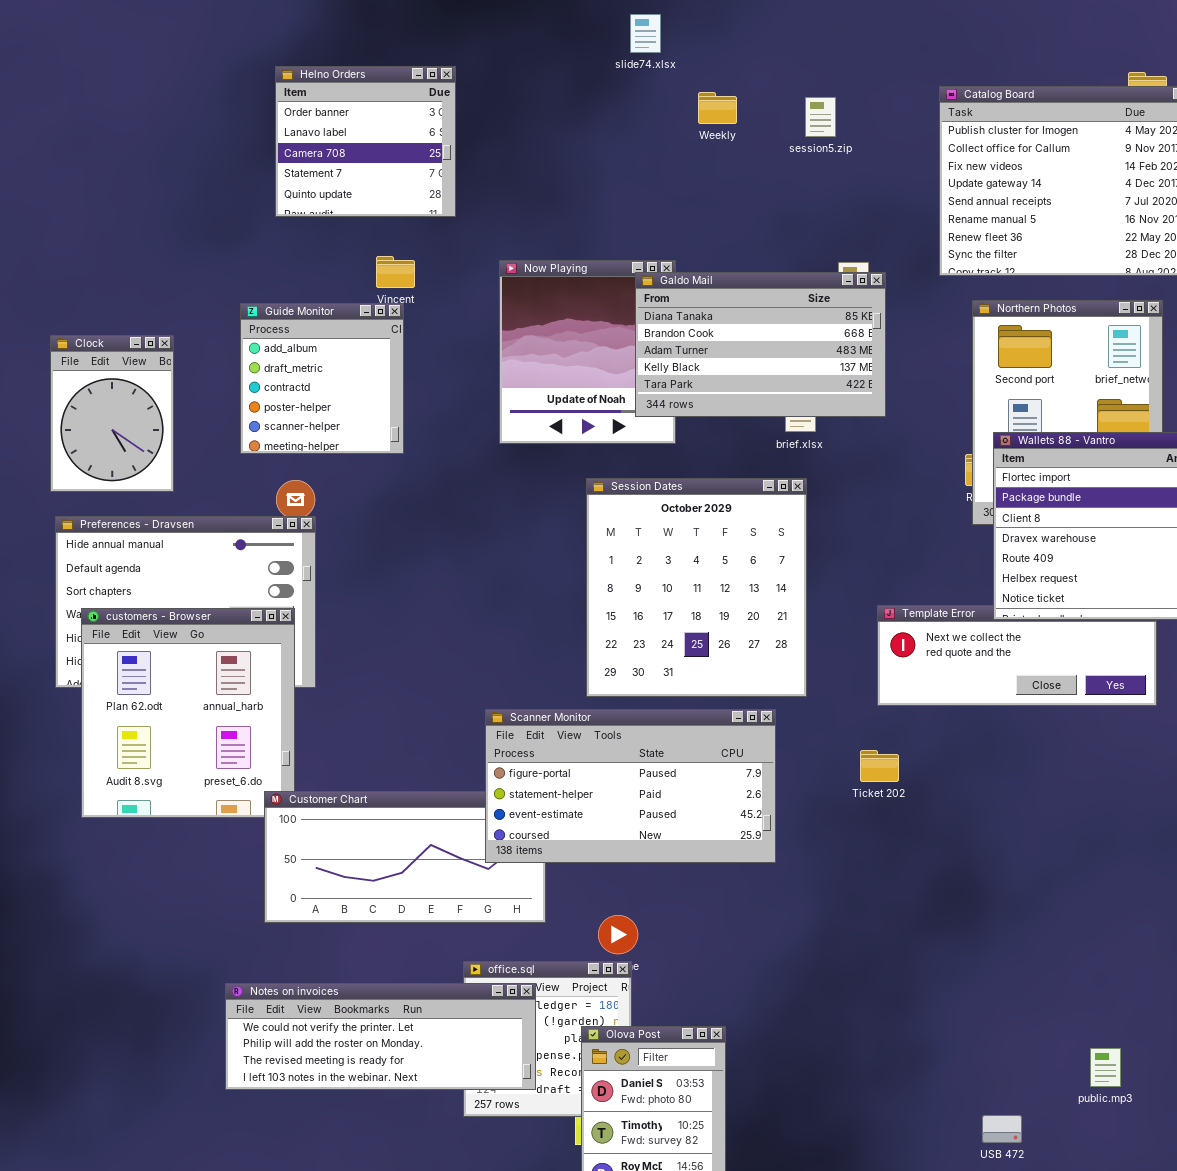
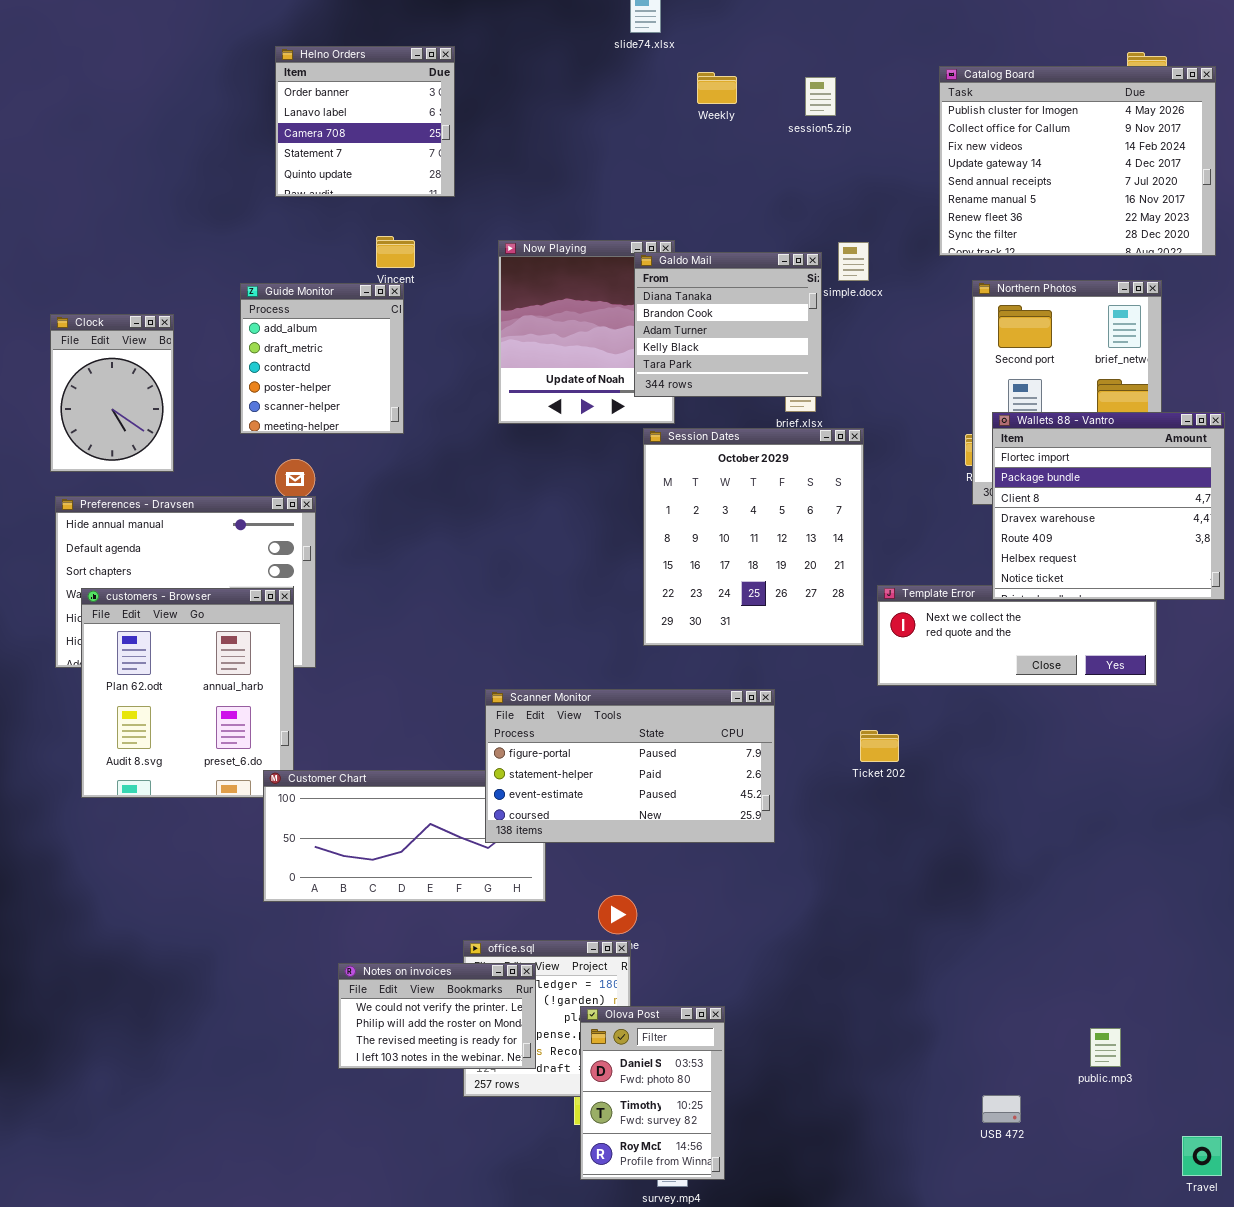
Galdo Mail: [635,272,886,417] -> [634,252,822,397], resized
Session Dates: [586,478,807,697] -> [643,428,864,646], moved
Notes on invoices: [225,983,536,1090] -> [338,963,536,1069], resized

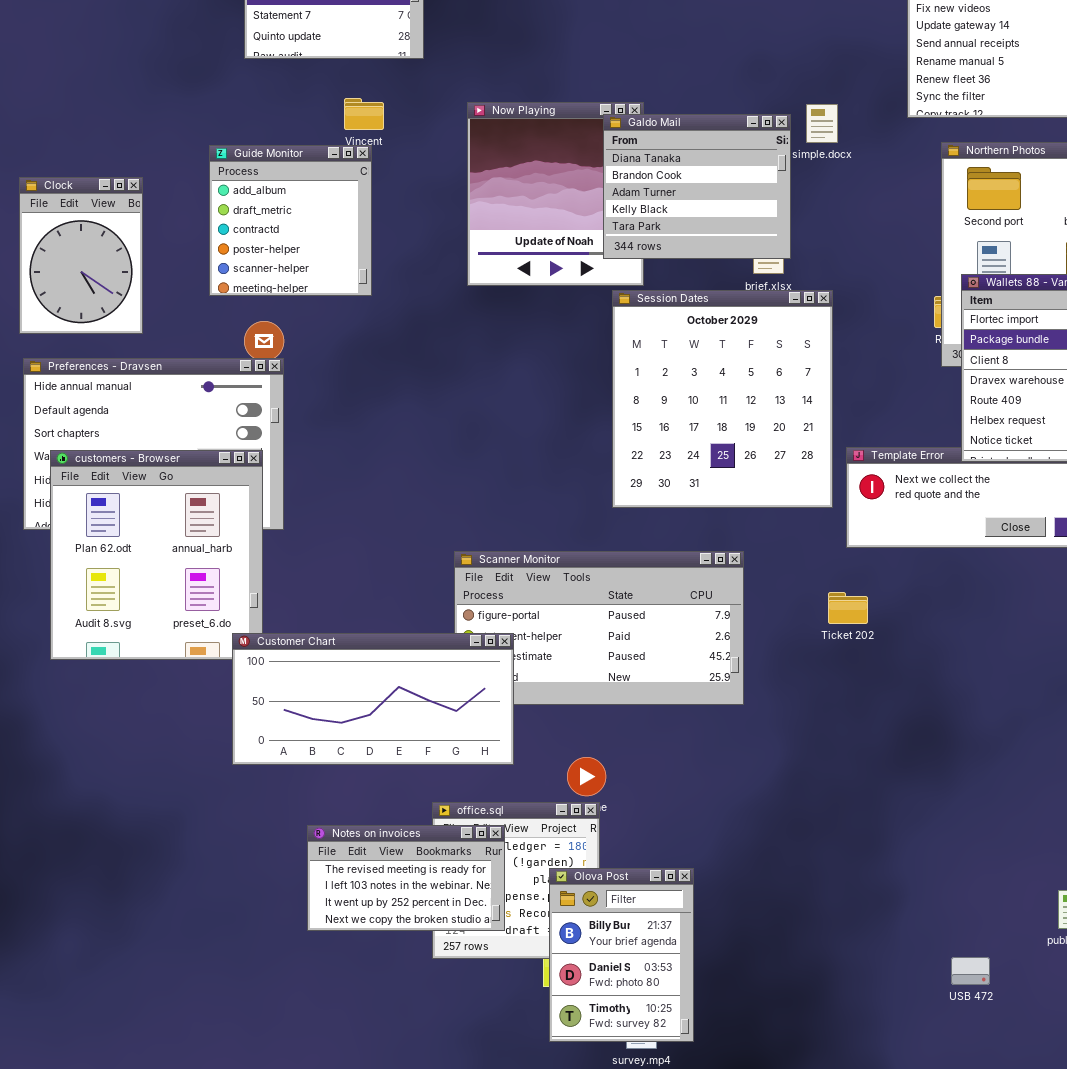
Customer Chart: [263,770,546,902] -> [232,633,514,765], raised
Notes on invoices: [338,963,536,1069] -> [307,825,505,931], scrolled down 2 rows
Olova Post: [580,1006,725,1180] -> [549,868,694,1042], scrolled up 1 row

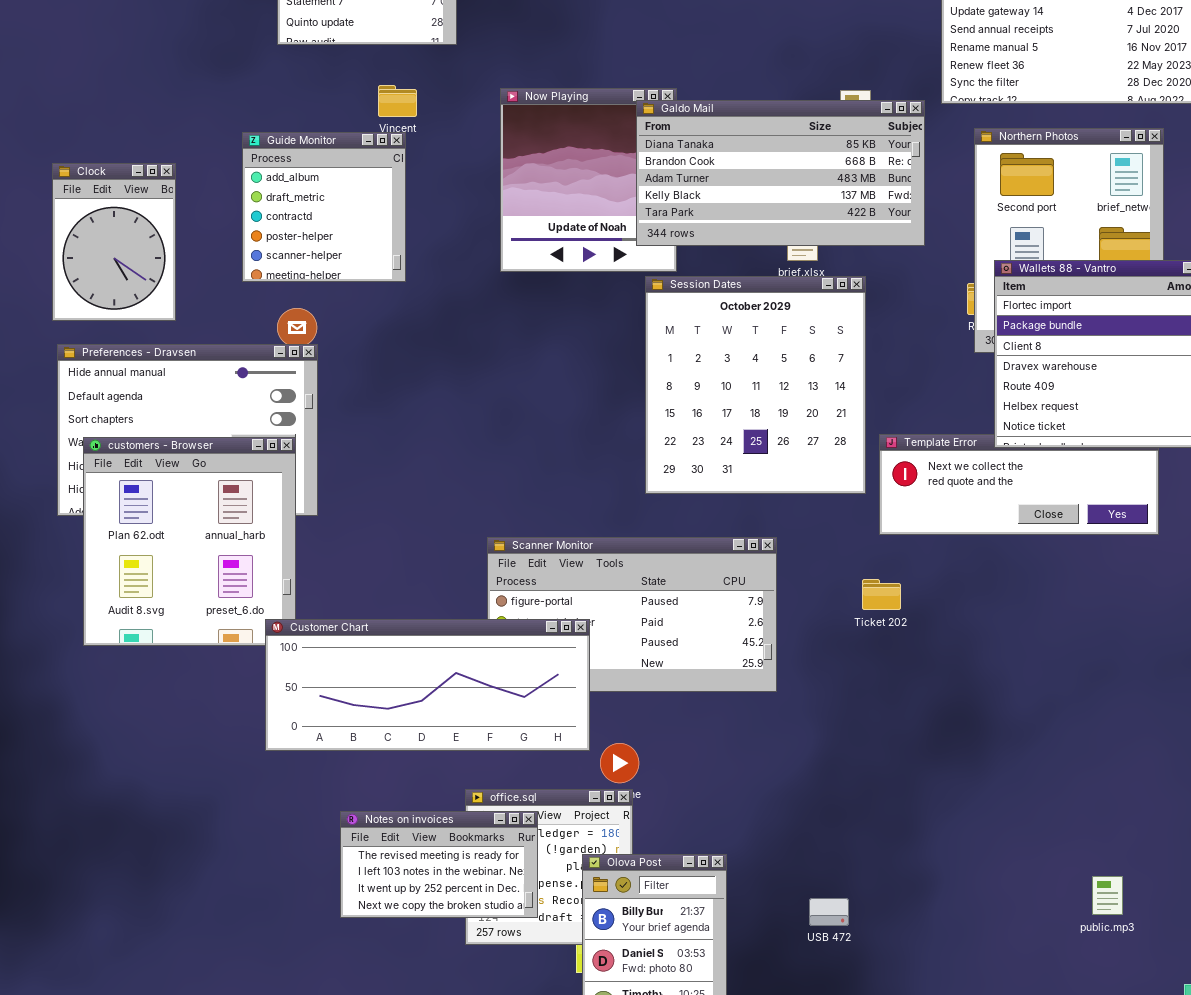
Galdo Mail: [603,114,791,259] -> [636,100,925,246], resized
Customer Chart: [232,633,514,765] -> [265,619,590,751], resized
USB 472: [951,957,990,985] -> [809,898,849,926], moved

